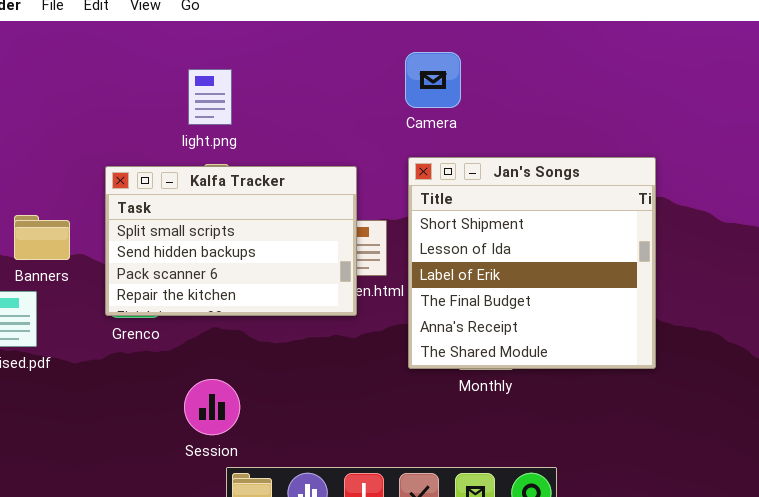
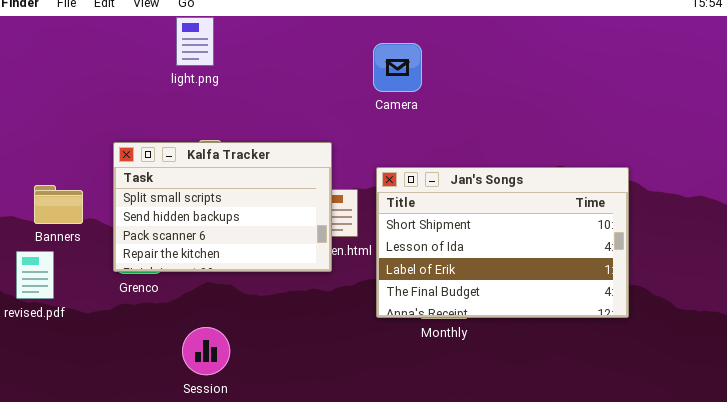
light.png: [188,69,232,125] -> [176,17,214,66], moved
Jan's Songs: [408,157,656,369] -> [376,167,629,318], resized

